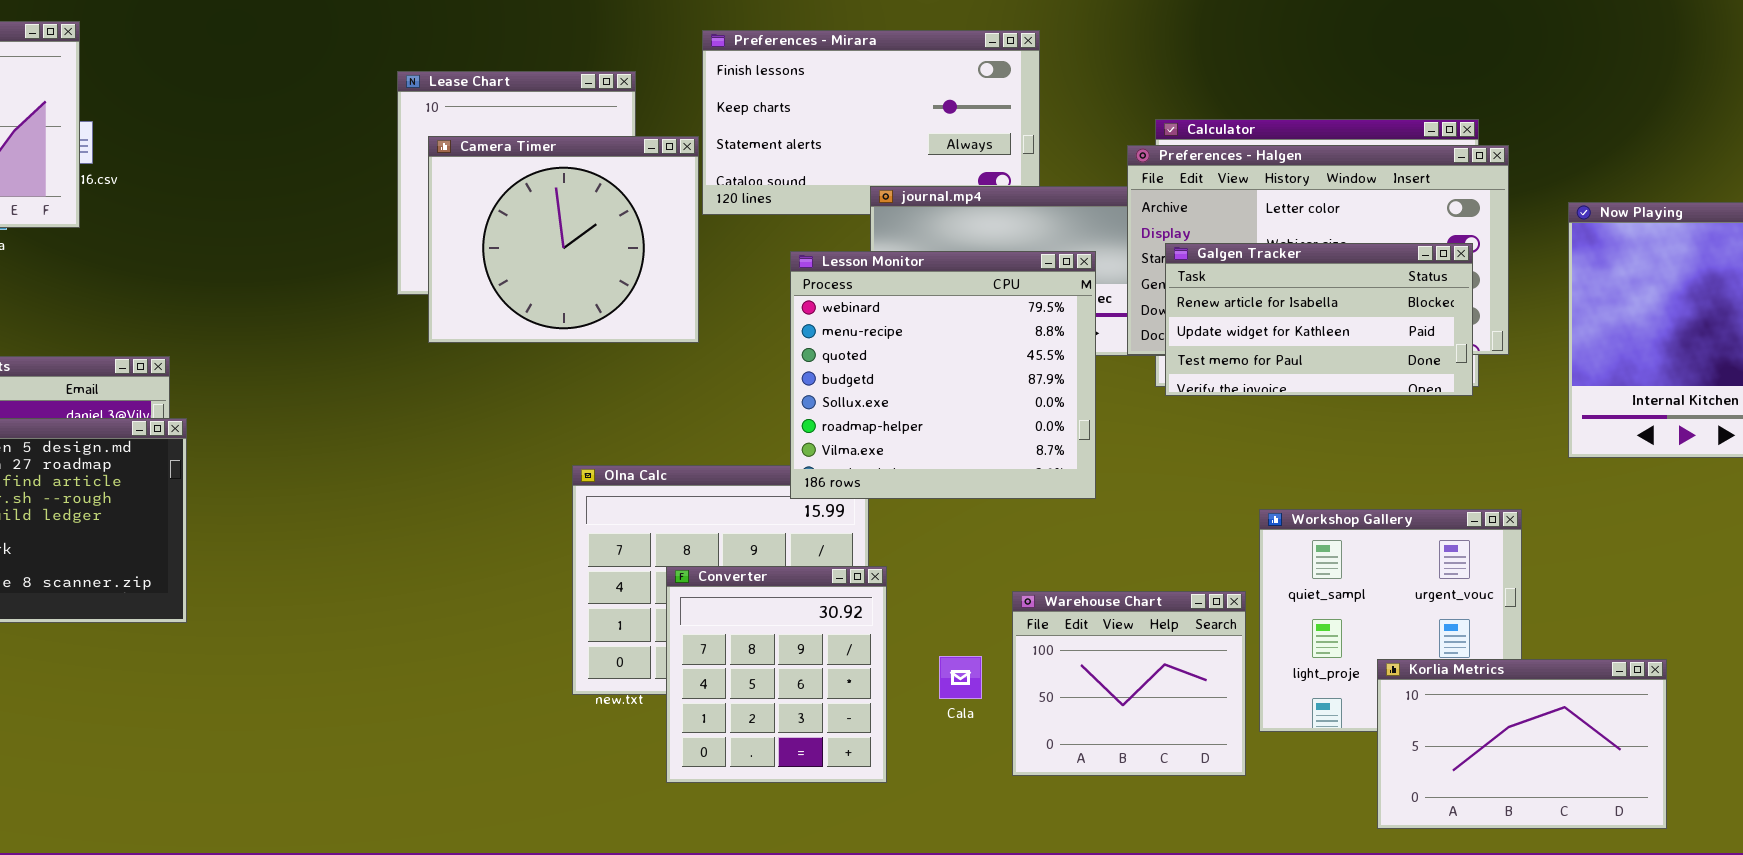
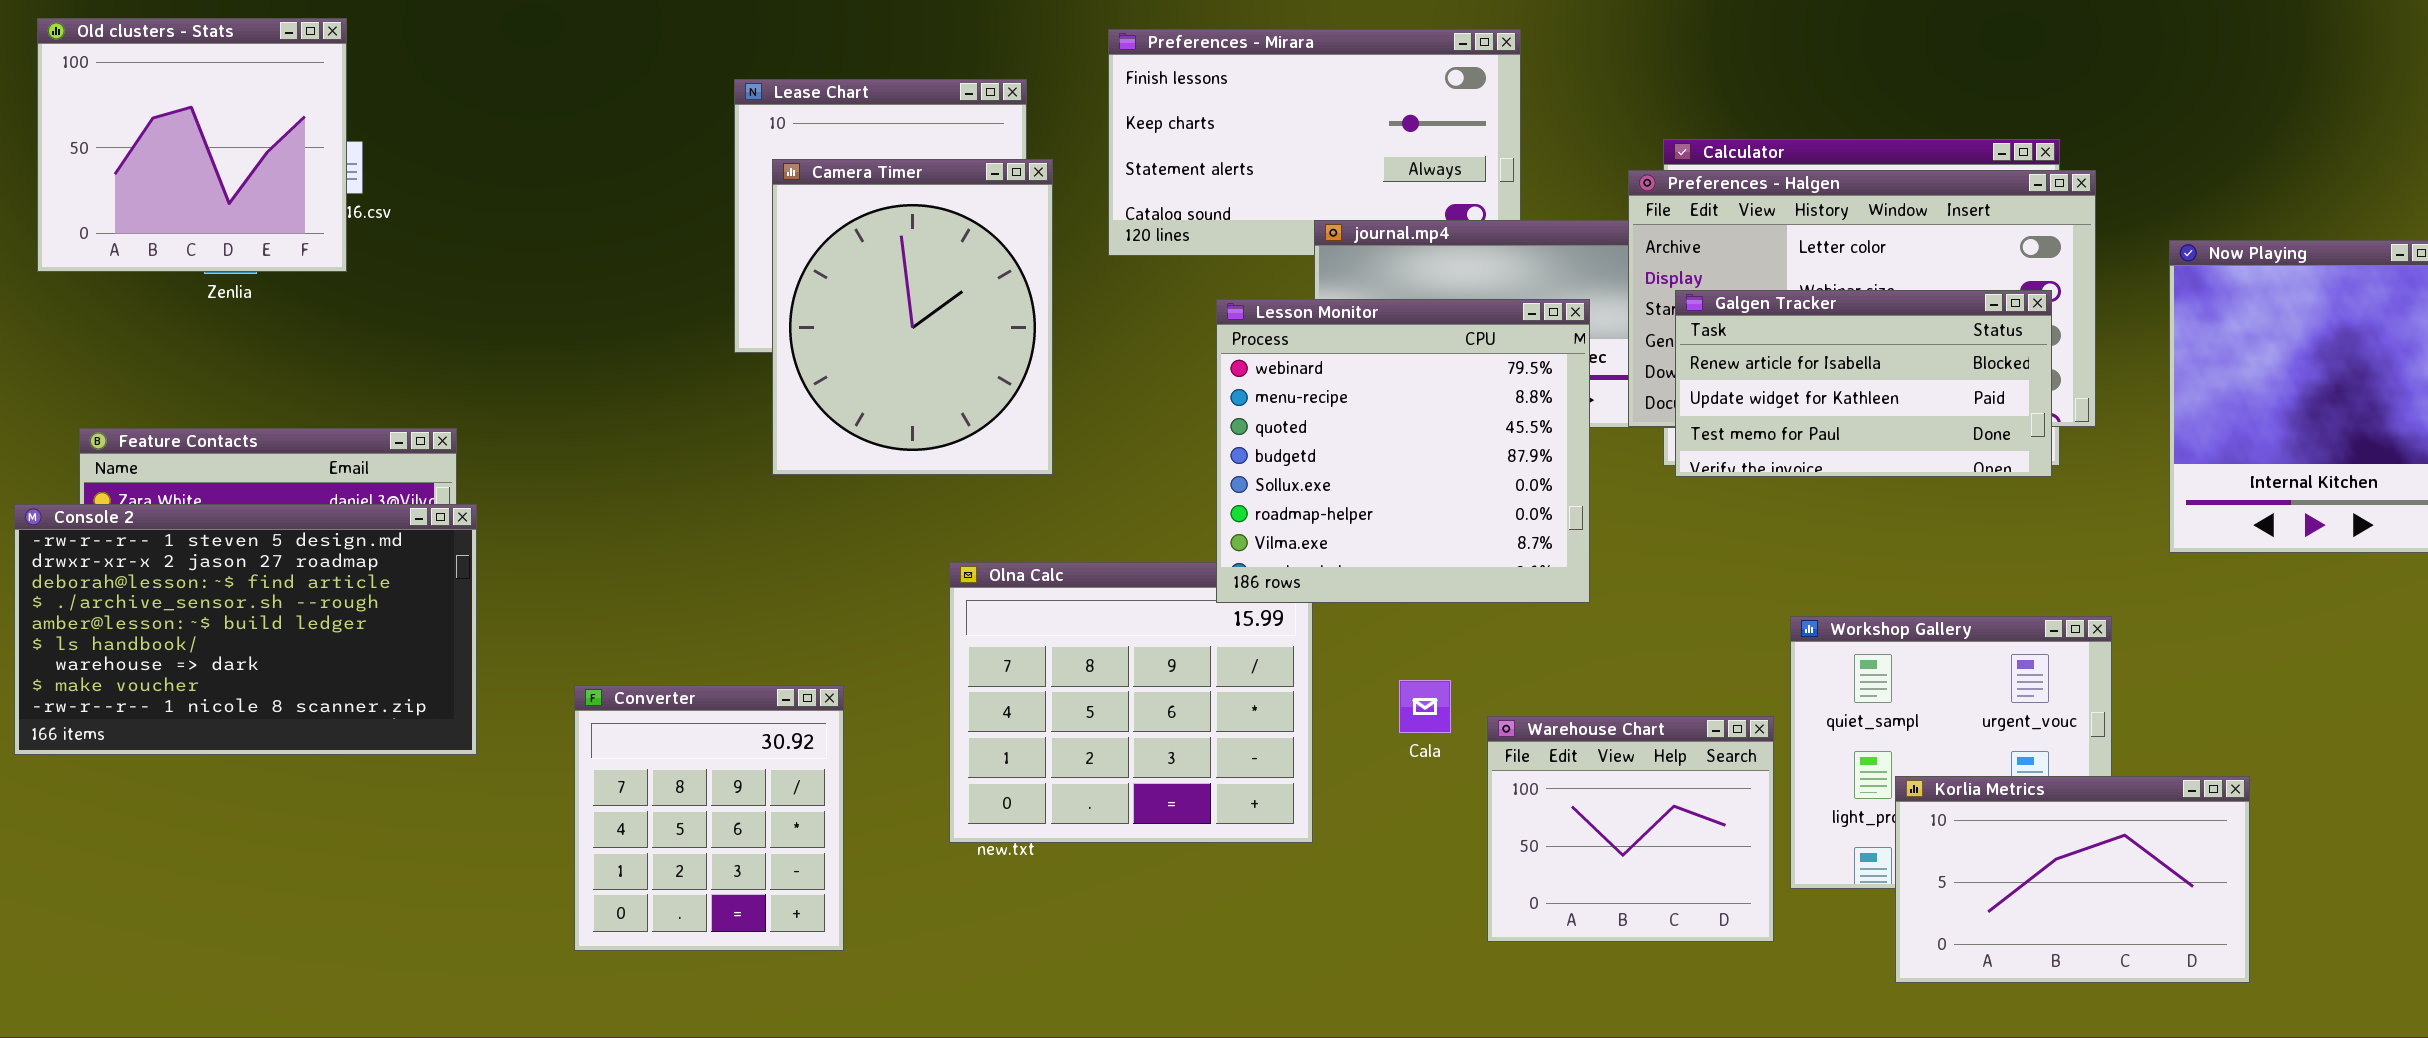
Camera Timer: [428,136,699,343] -> [772,159,1053,475], resized
Converter: [666,566,887,783] -> [574,685,844,951], moved
Cala: [939,656,982,699] -> [1399,680,1451,733], moved
Korlia Metrics: [1377,659,1667,829] -> [1895,776,2250,983], moved

